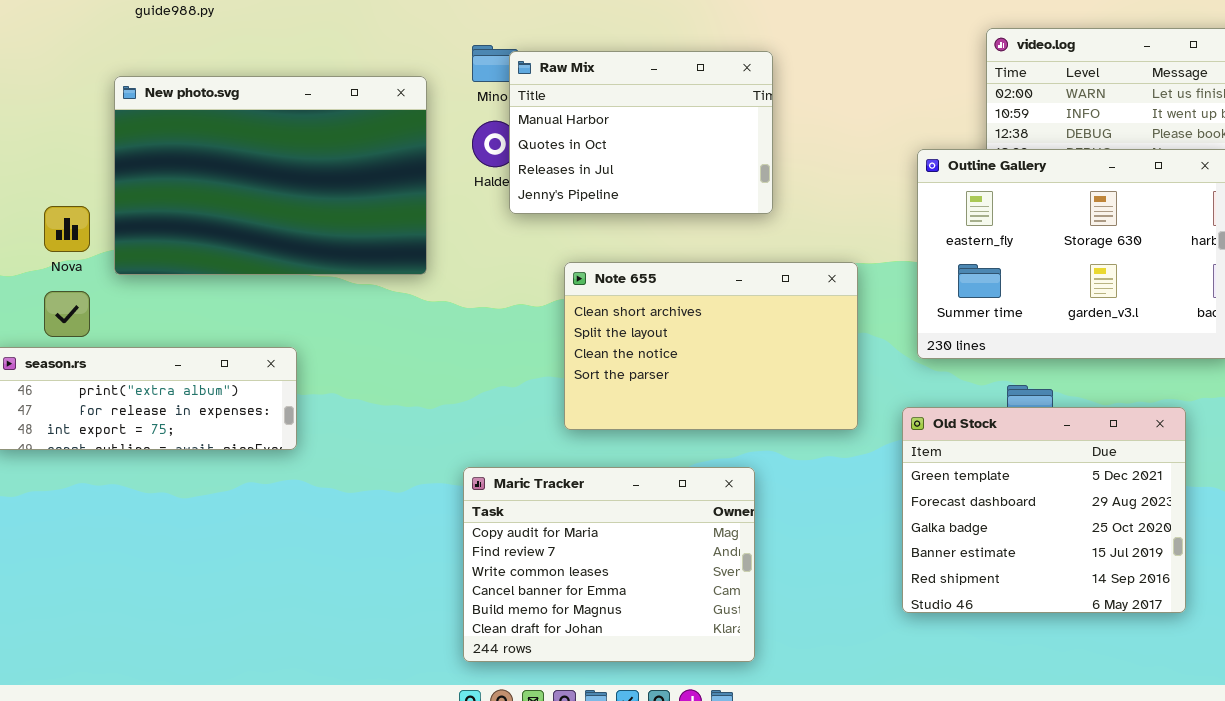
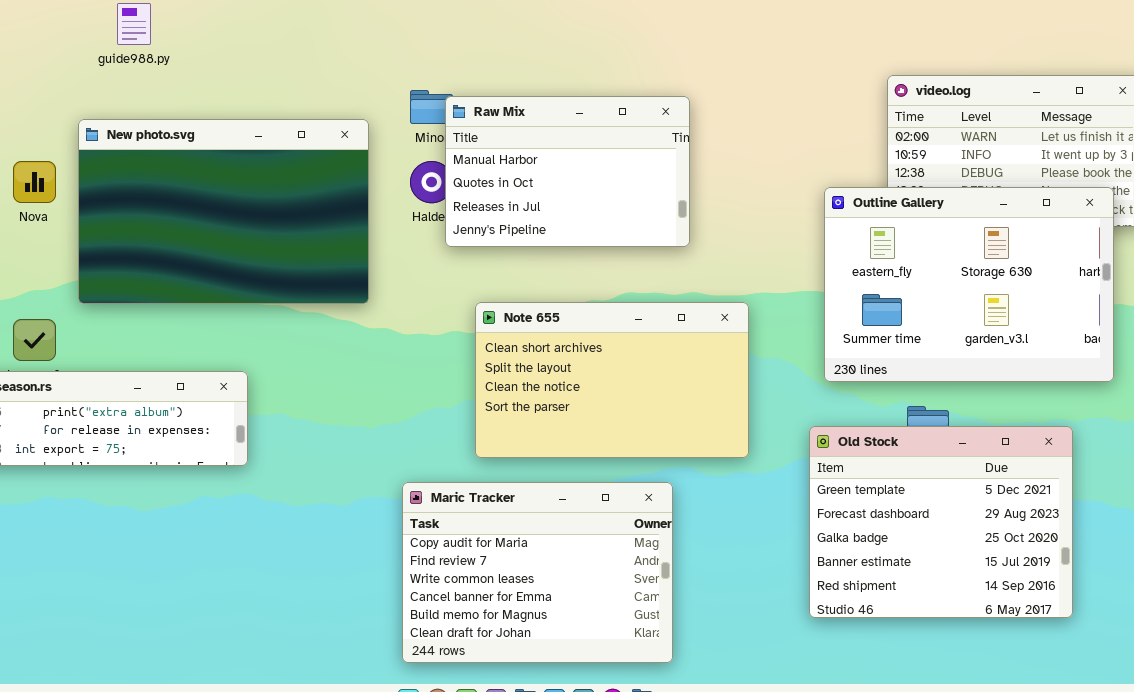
Nova: [44,206,90,252] -> [13,161,56,203], moved
Note 655: [564,262,858,430] -> [475,302,749,458], moved

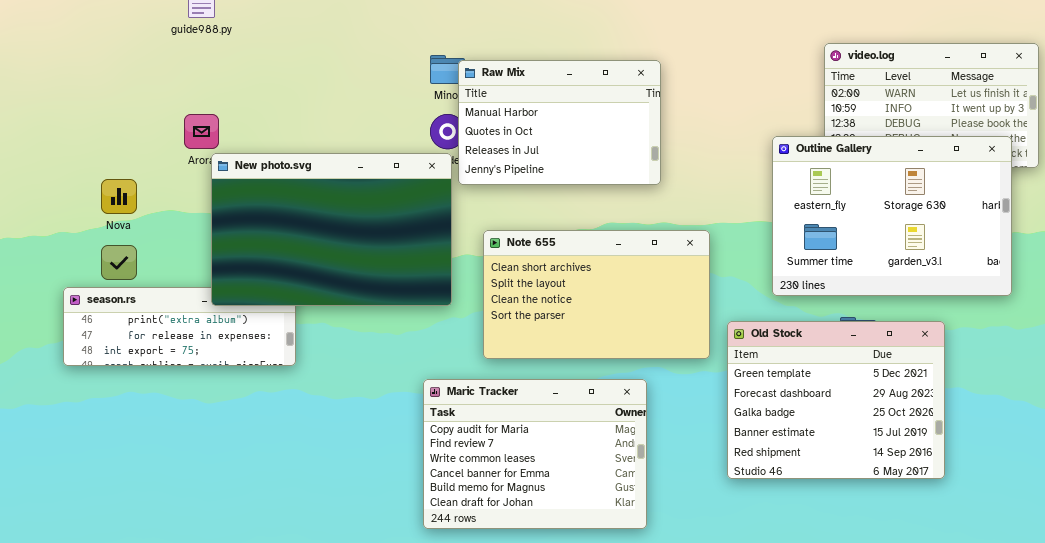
New photo.svg: [78,119,369,304] -> [211,153,452,306], moved
Nova: [13,161,56,203] -> [101,179,137,214], moved
Old Stock: [809,426,1073,618] -> [727,321,945,479], moved

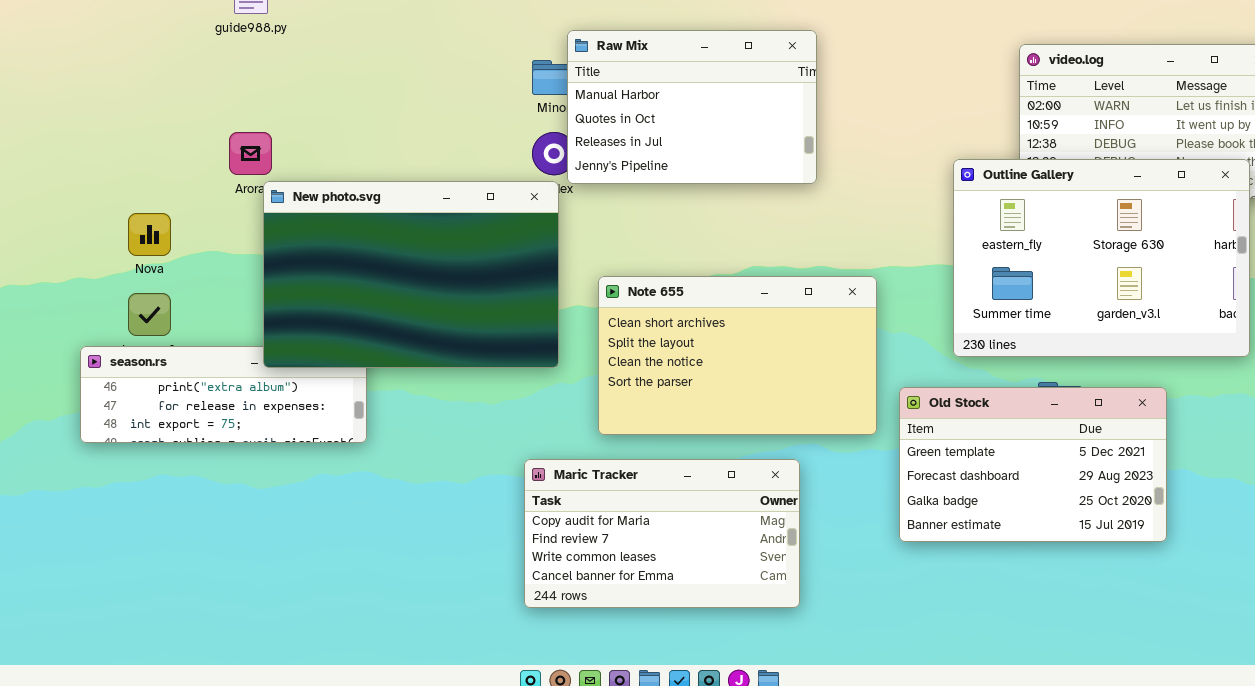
Raw Mix: [458,60,661,185] -> [567,30,817,184], moved
Old Stock: [727,321,945,479] -> [899,387,1167,542], resized
Maric Tracker: [423,379,647,529] -> [524,459,800,608], resized

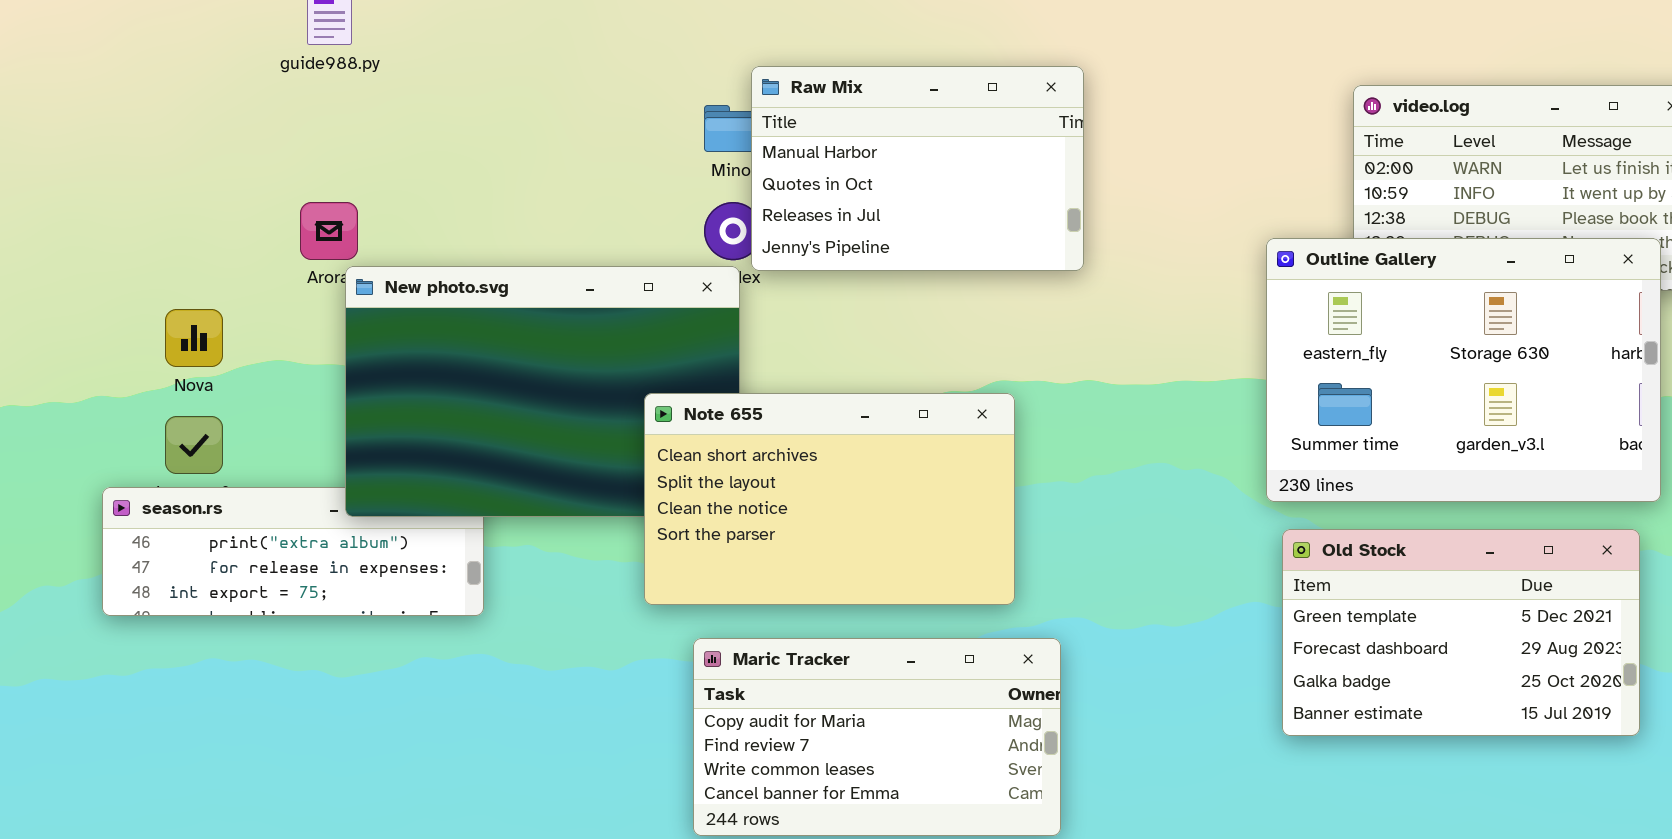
Note 655: [598,276,877,435] -> [644,393,1015,605], moved
Old Stock: [899,387,1167,542] -> [1282,529,1640,736], moved

